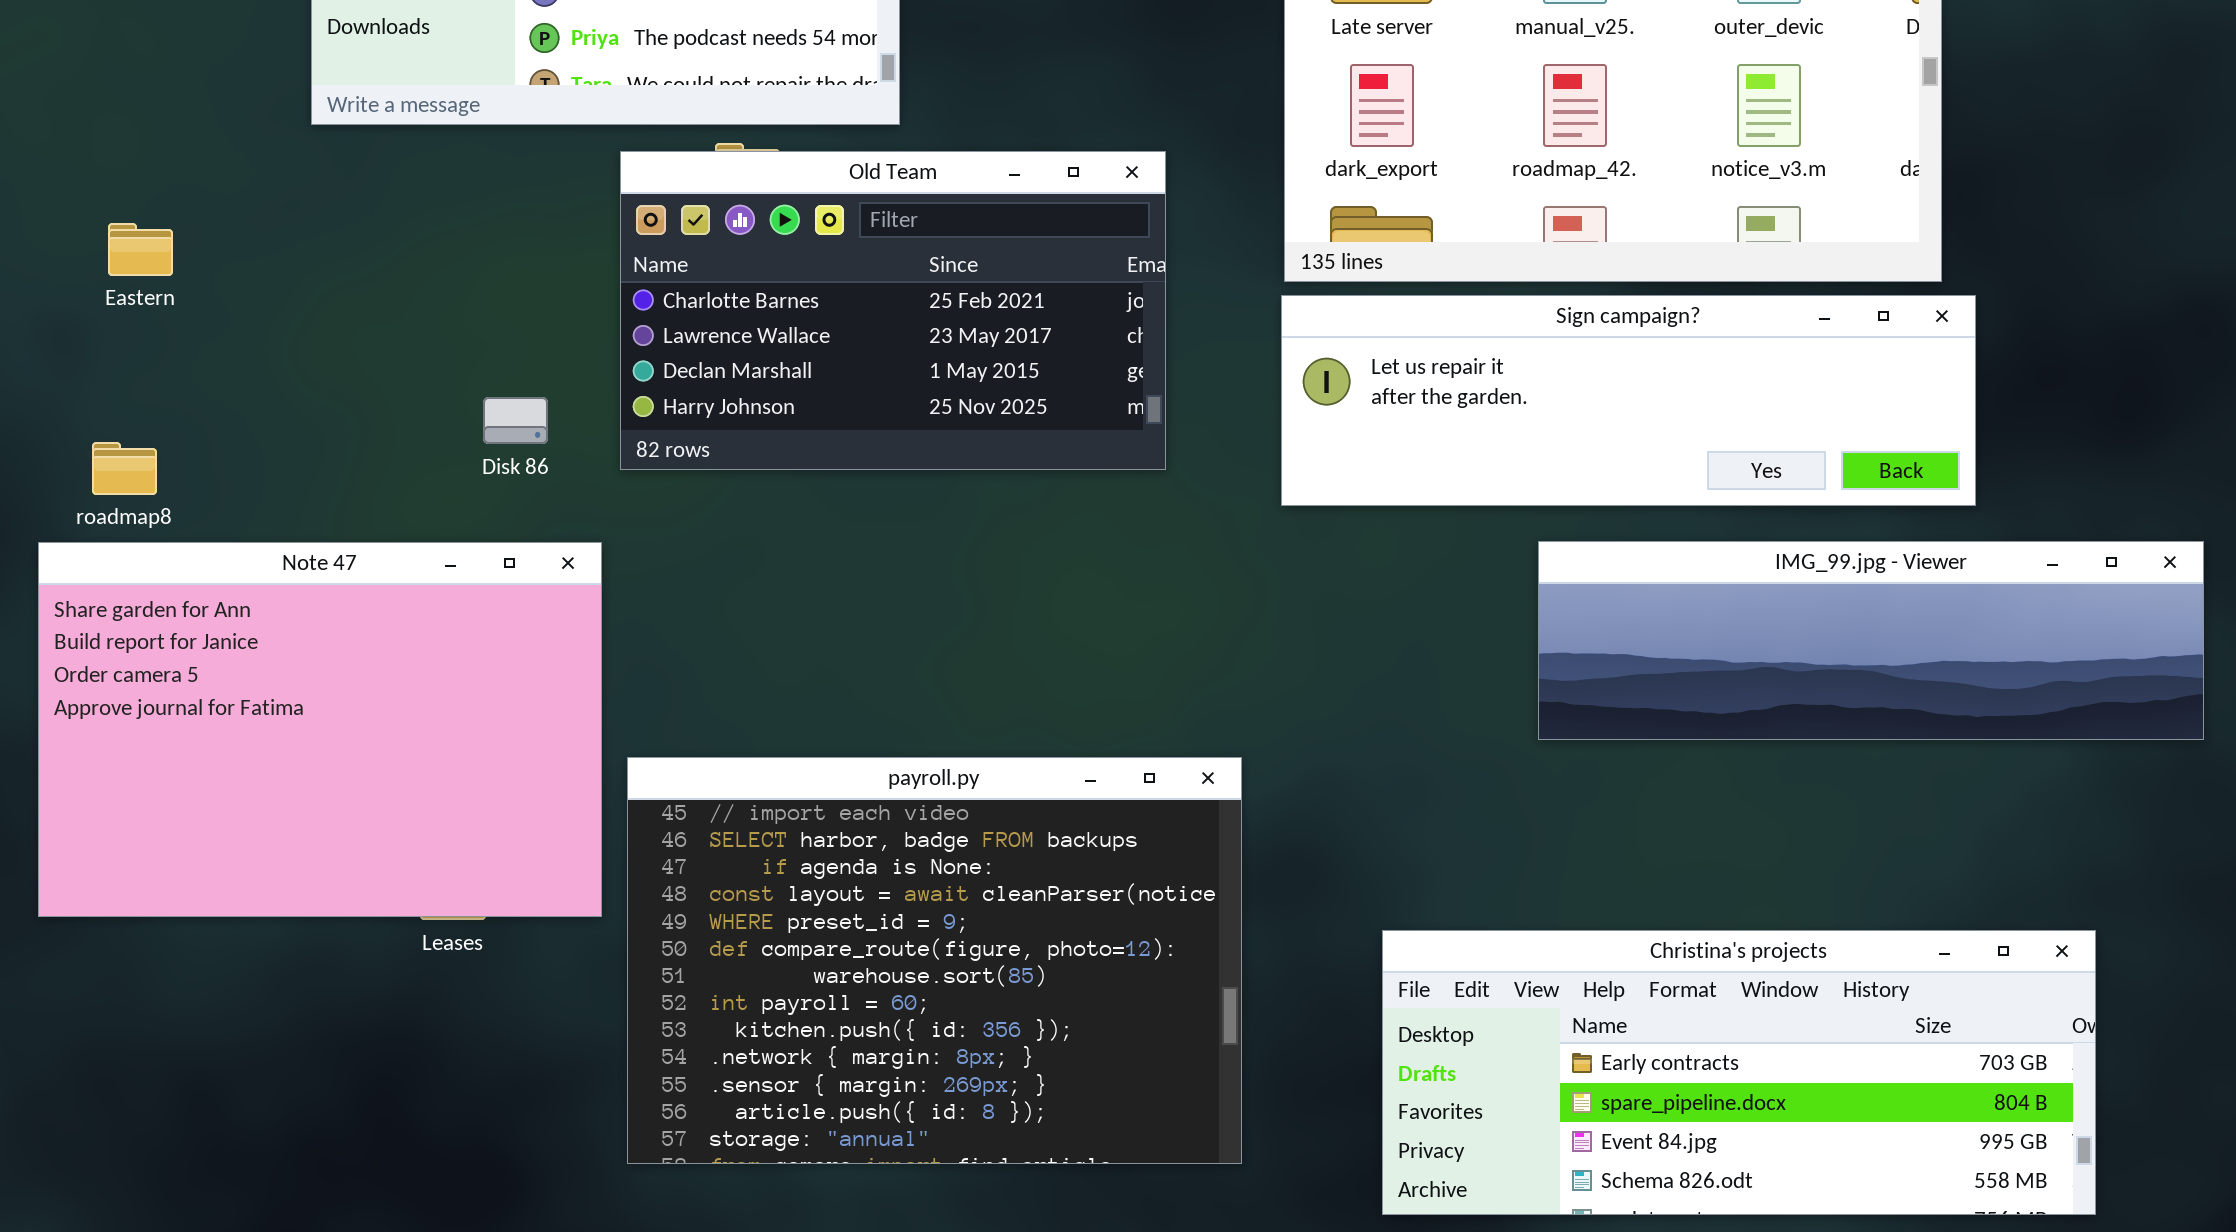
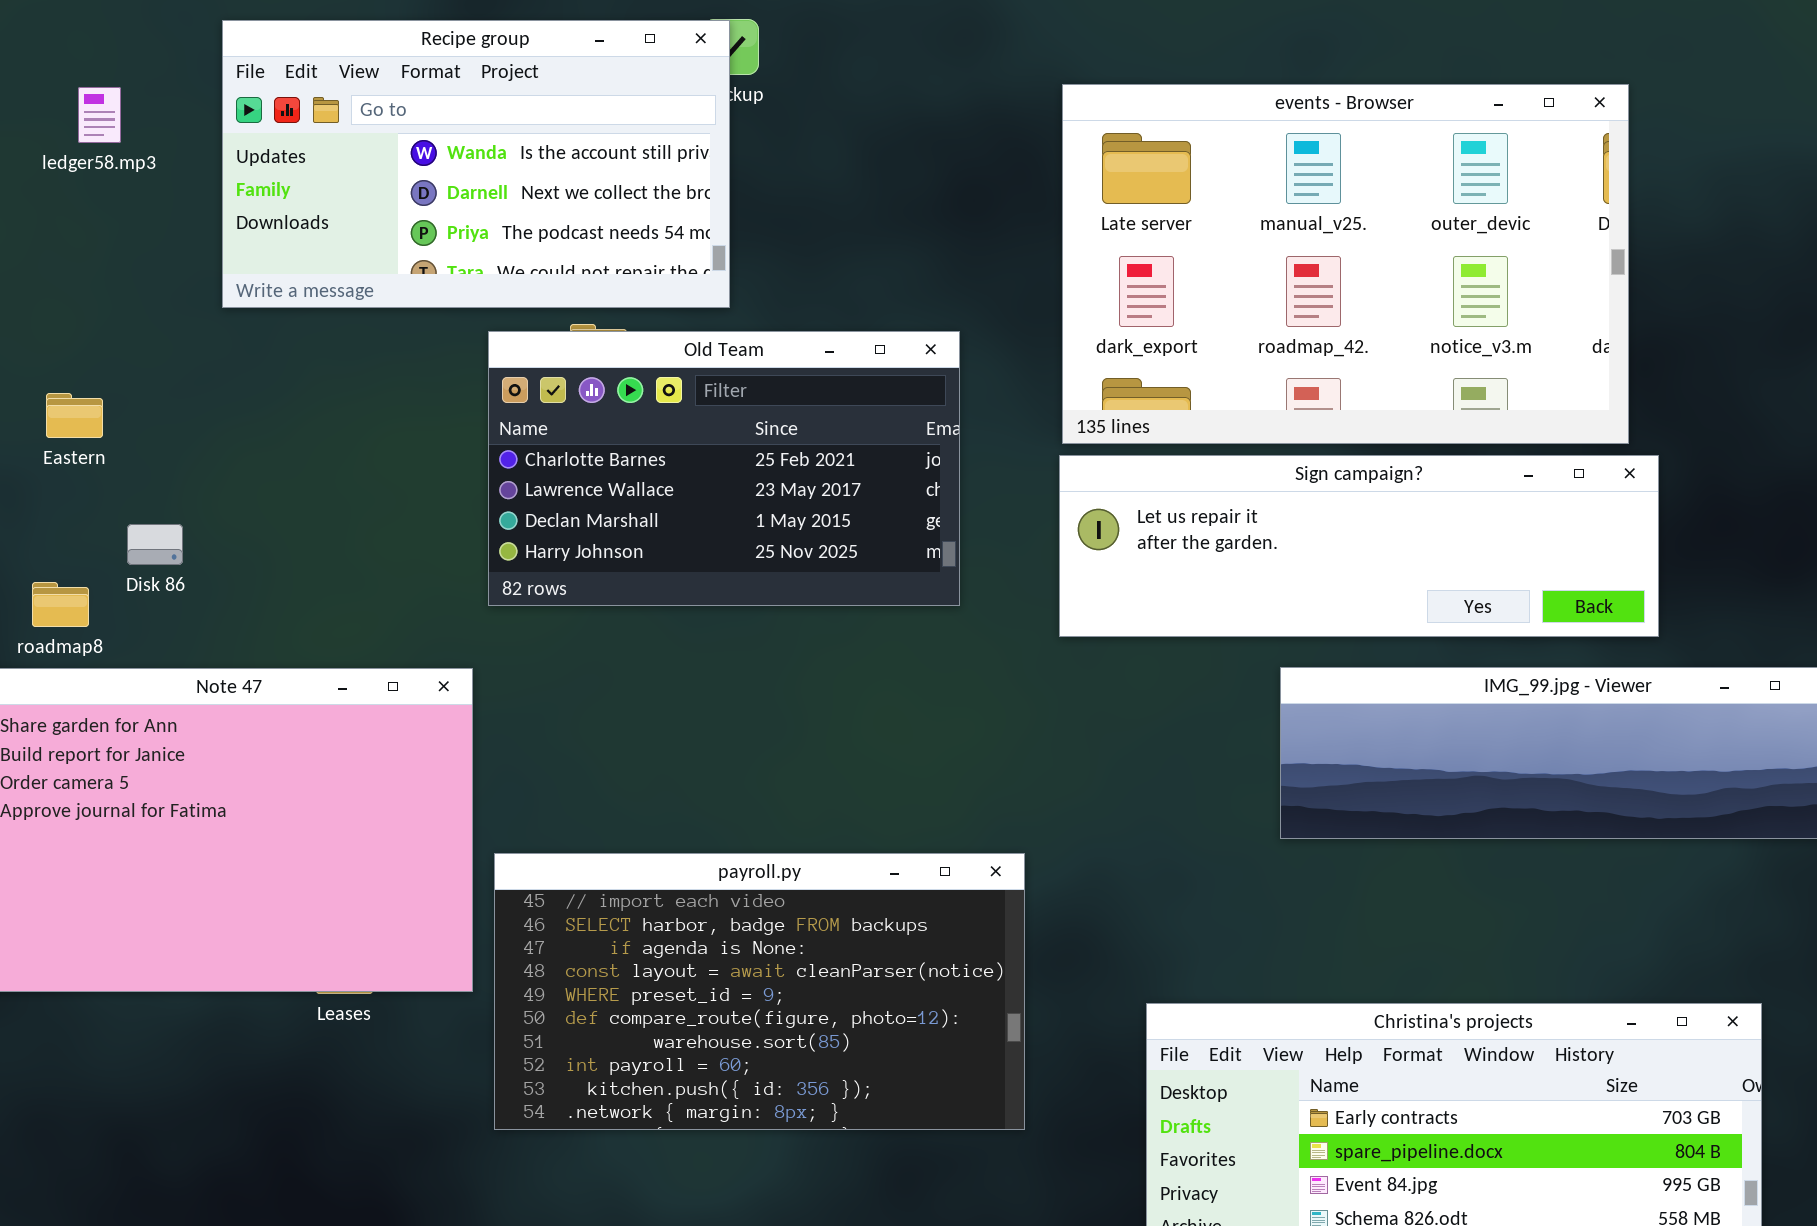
Disk 86: [483,397,548,444] -> [127,524,183,565], moved
payroll.py: [627,757,1242,1164] -> [494,853,1025,1130], resized

